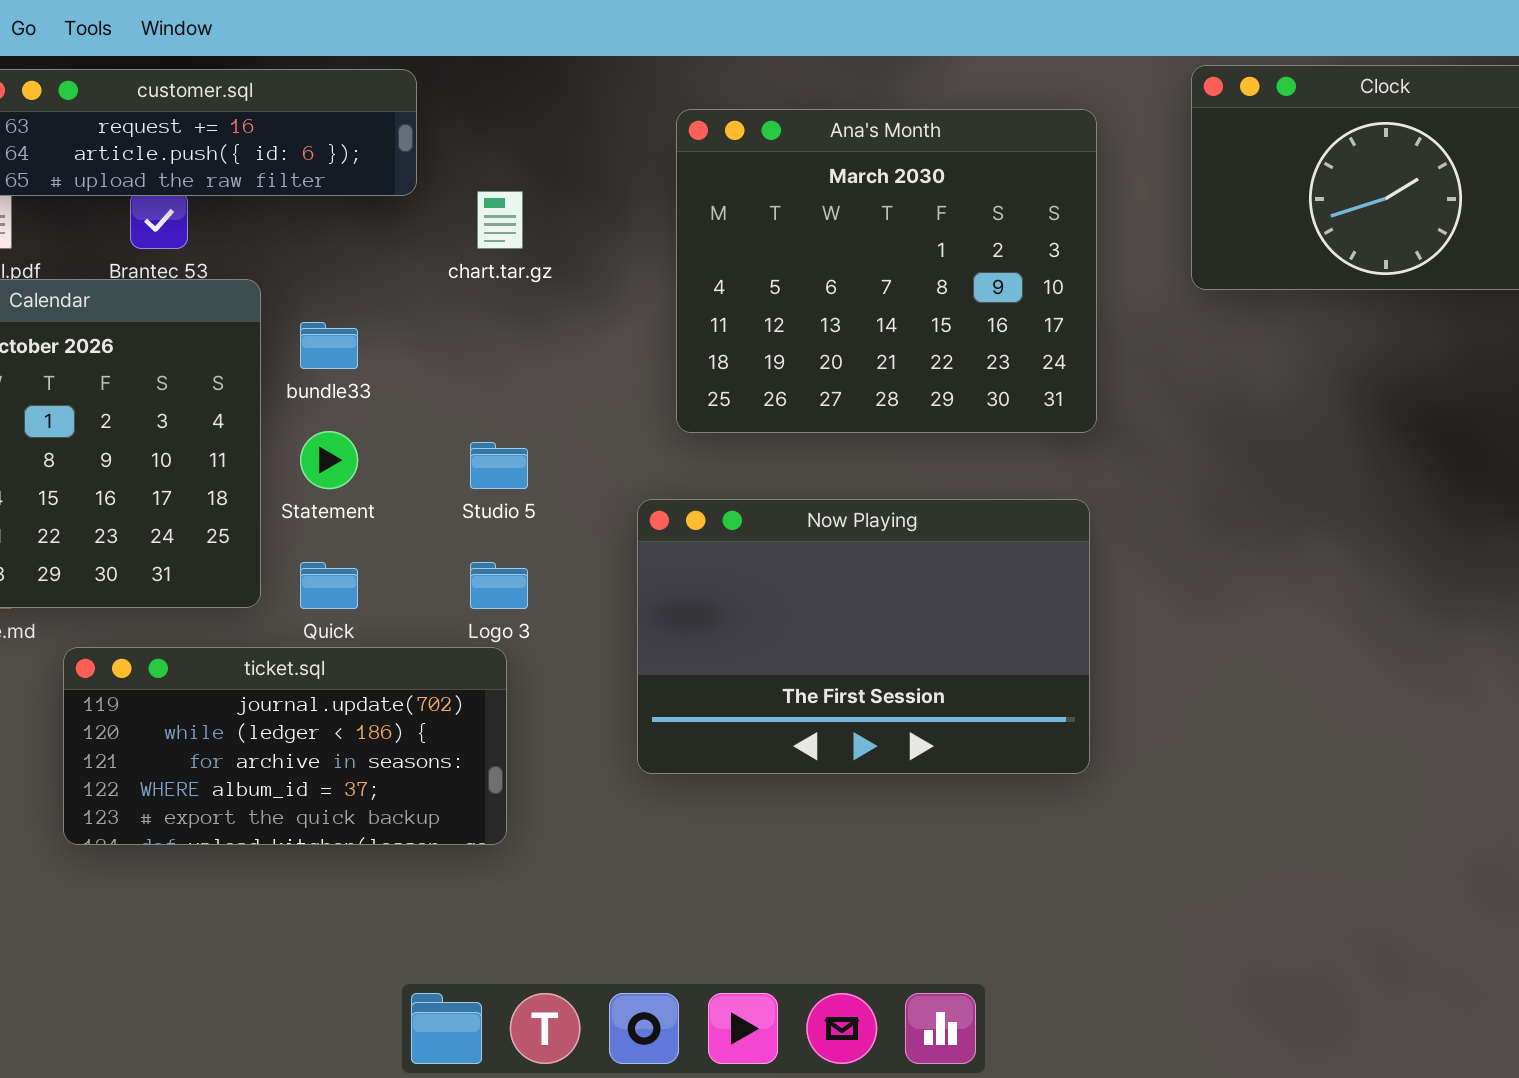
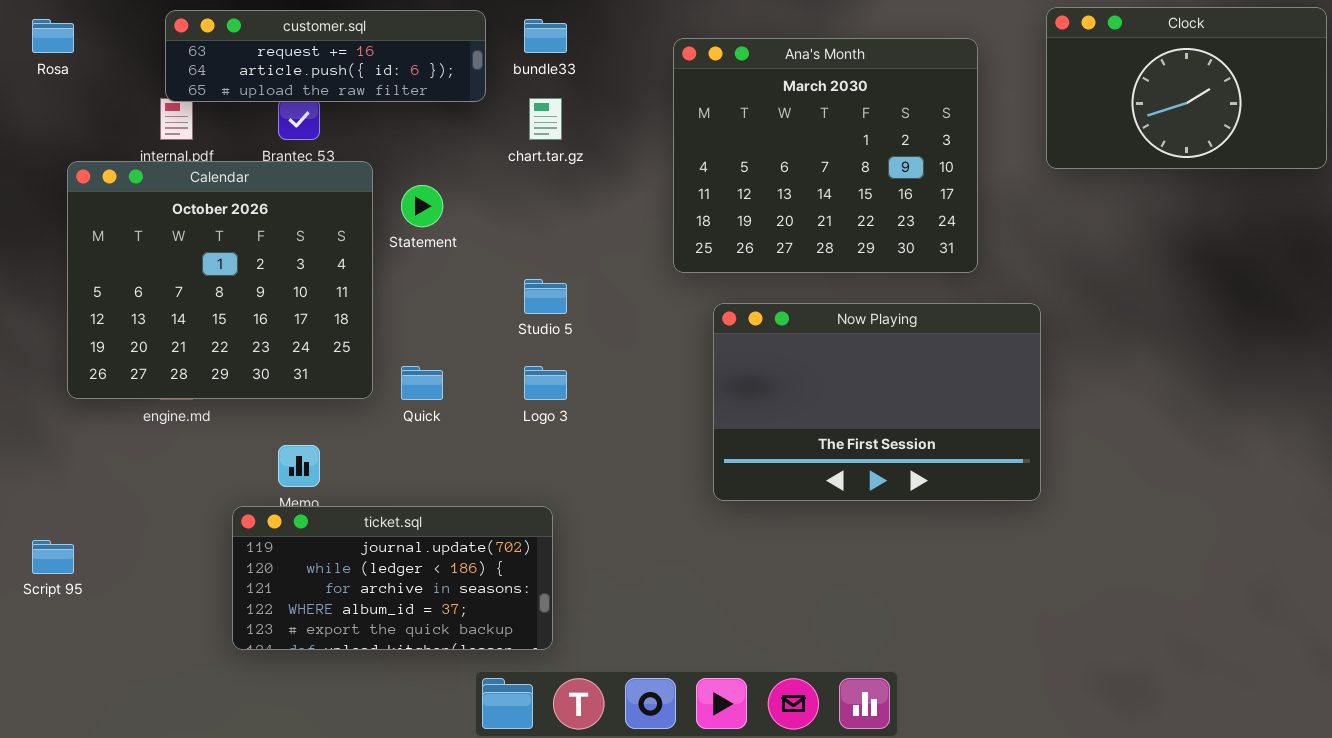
bundle33: [300,322,358,369] -> [524,19,567,53], moved
Statement: [300,431,358,489] -> [401,185,443,227], moved
Now Playing: [637,499,1090,774] -> [713,303,1041,501], moved
ticket.sql: [63,647,507,845] -> [232,506,553,650], moved

